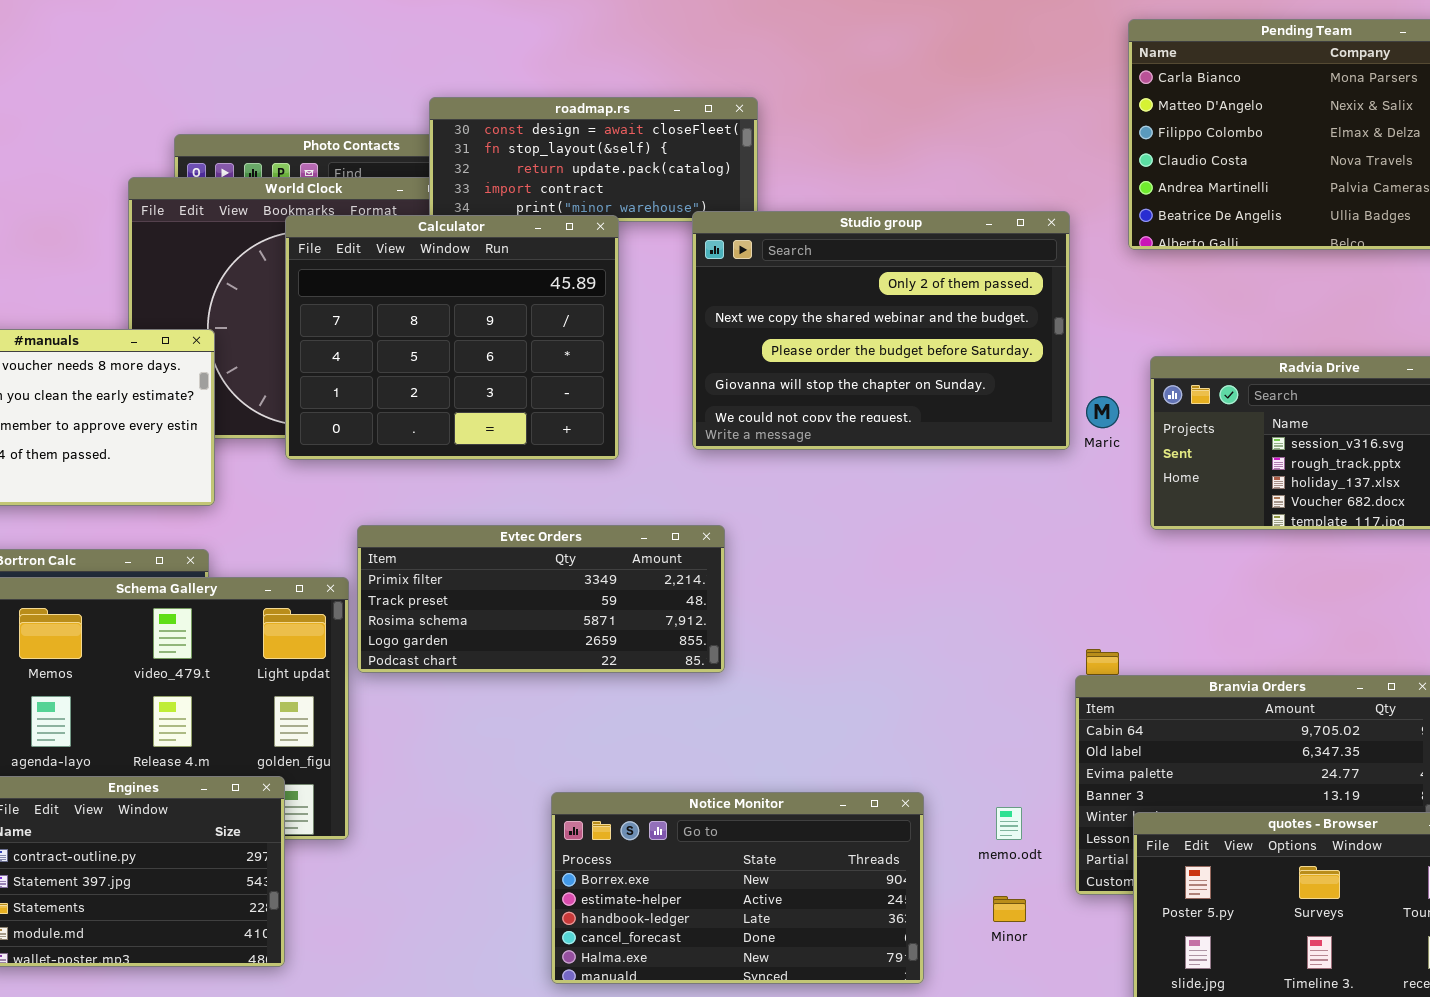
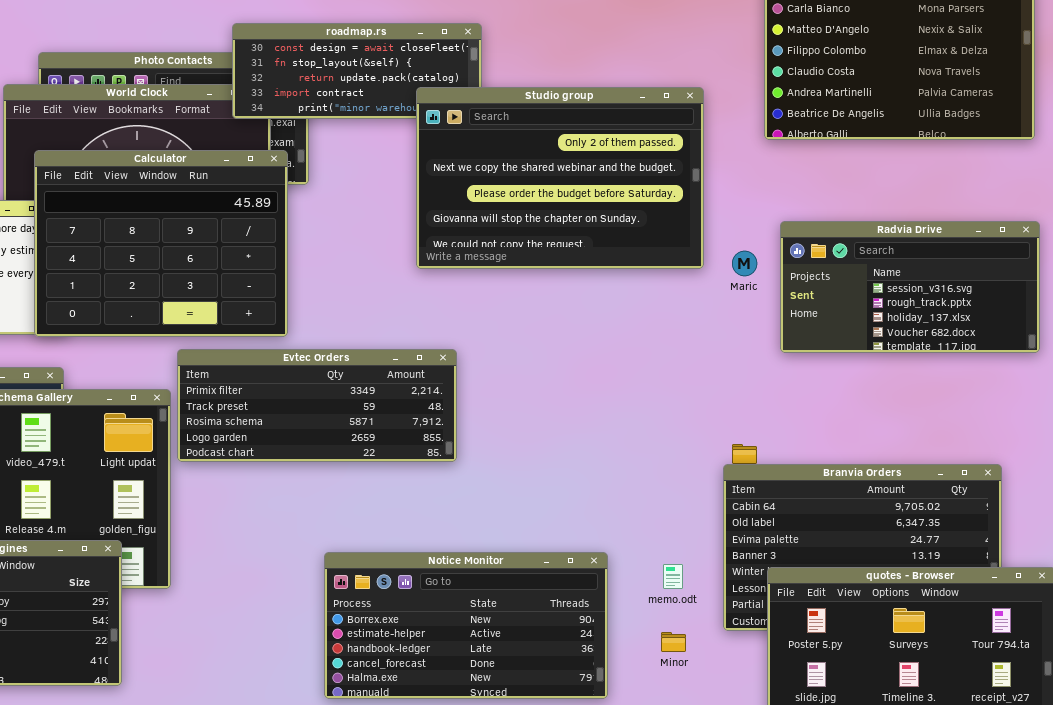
Studio group: [692,211,1070,450] -> [416,87,704,269], moved
Calculator: [285,215,619,460] -> [34,150,288,337], moved

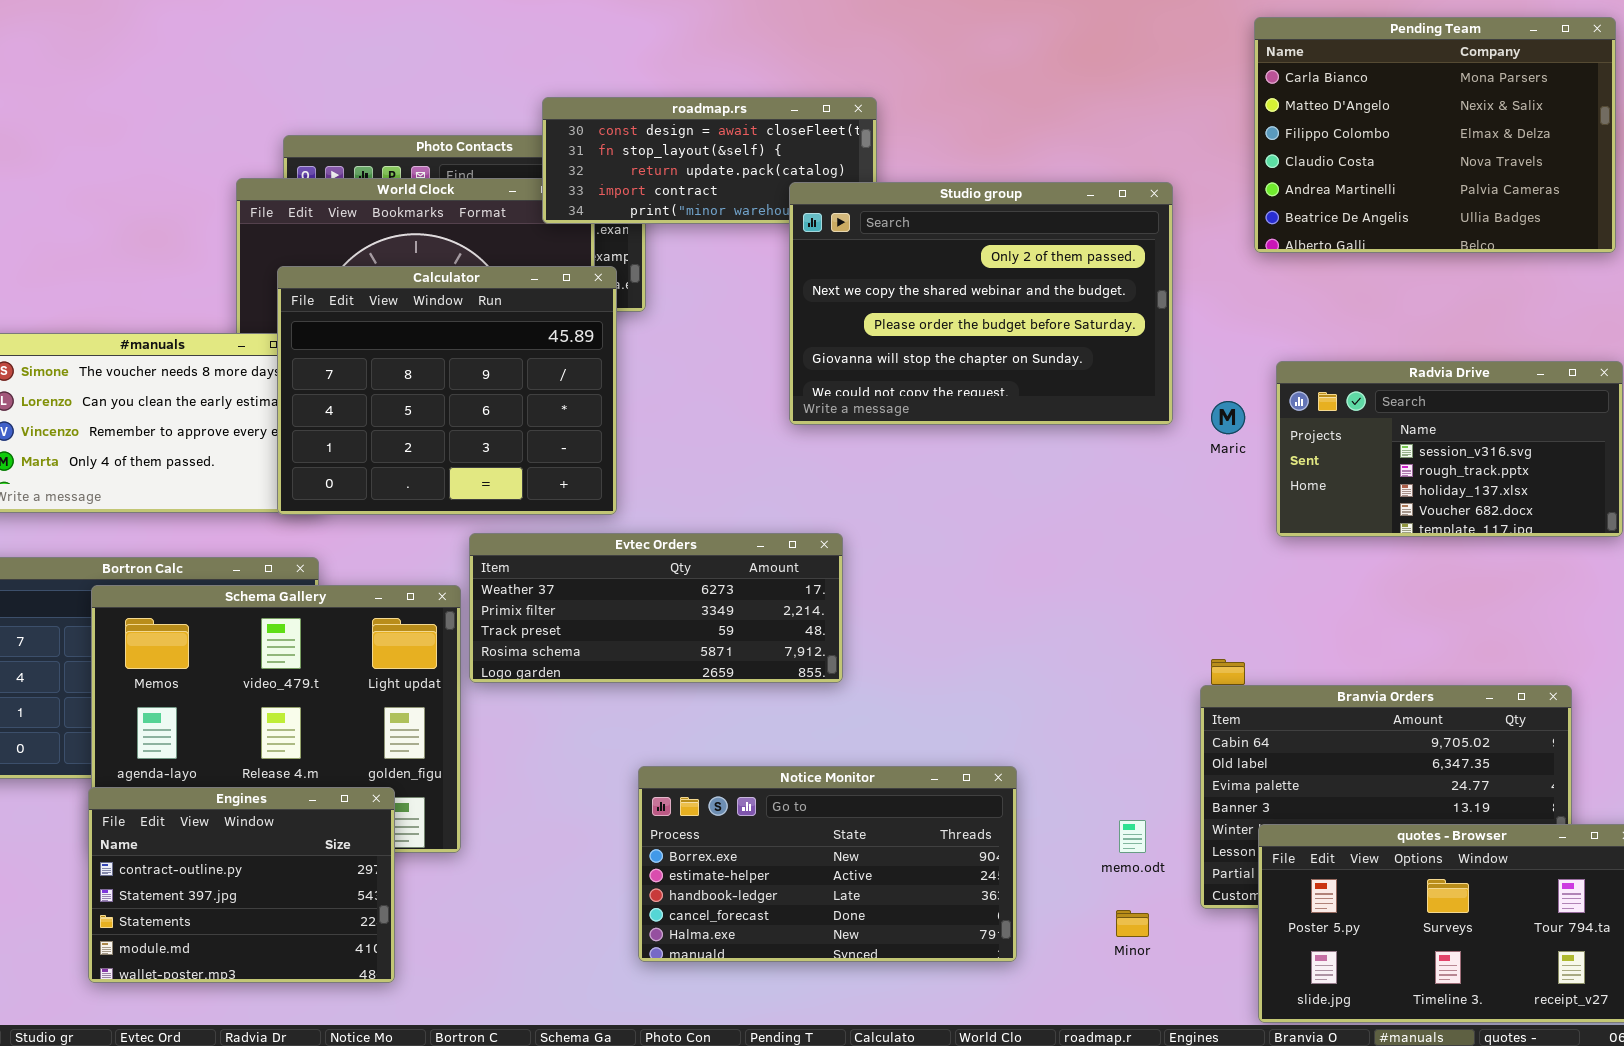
Evtec Orders: [177,349,457,462] -> [469,533,843,683], scrolled up 1 row
Notice Monitor: [324,552,608,699] -> [638,766,1017,962], moved

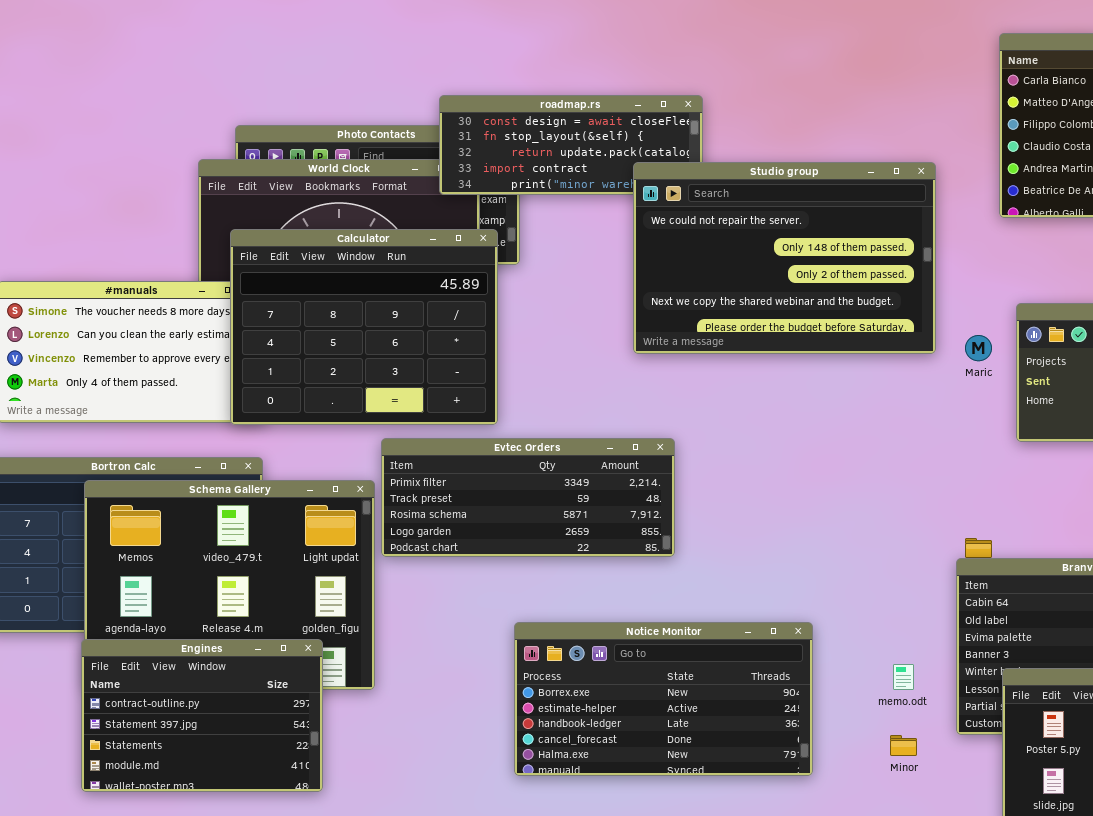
Studio group: [789,182,1173,425] -> [633,162,936,354], scrolled up 2 rows
Evtec Orders: [469,533,843,683] -> [381,438,675,557], scrolled down 1 row

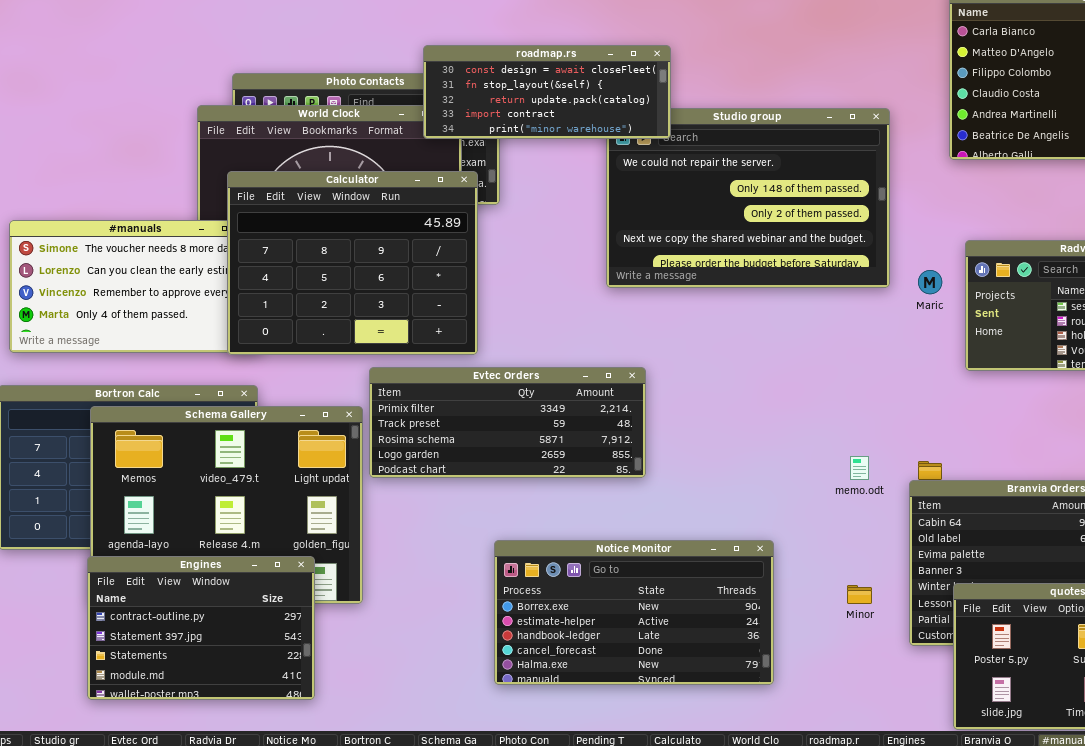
roadmap.rs: [439,95,703,195] -> [423,45,671,139], raised
memo.odt: [893,664,914,690] -> [850,456,869,480], moved
Minor: [890,735,917,756] -> [847,585,872,604], moved

